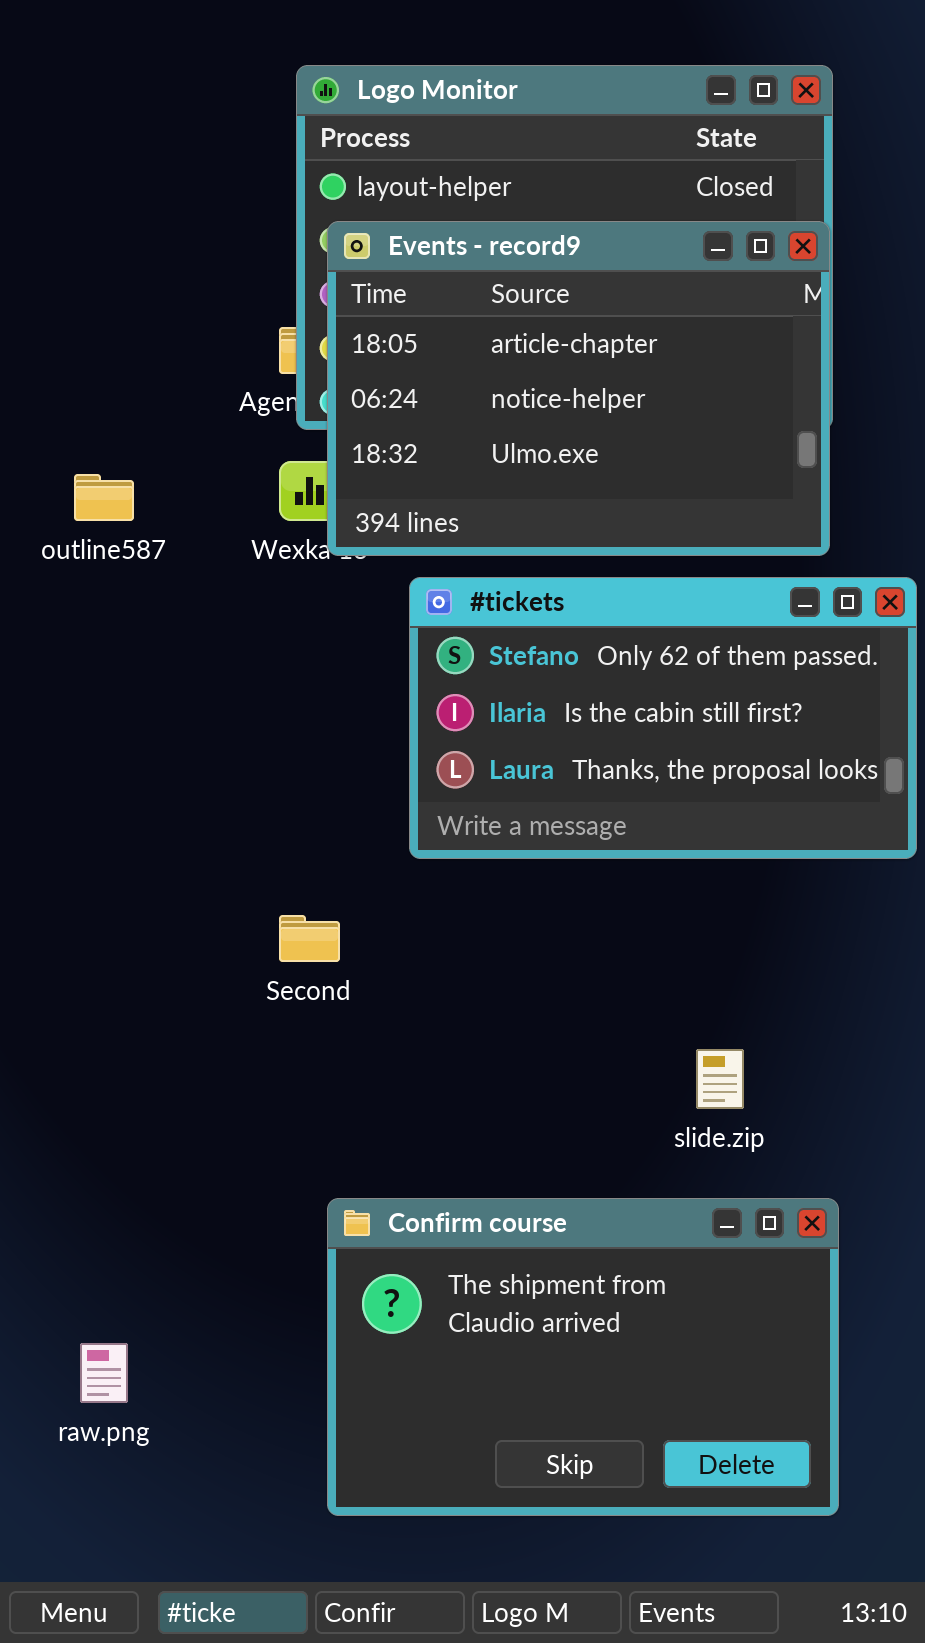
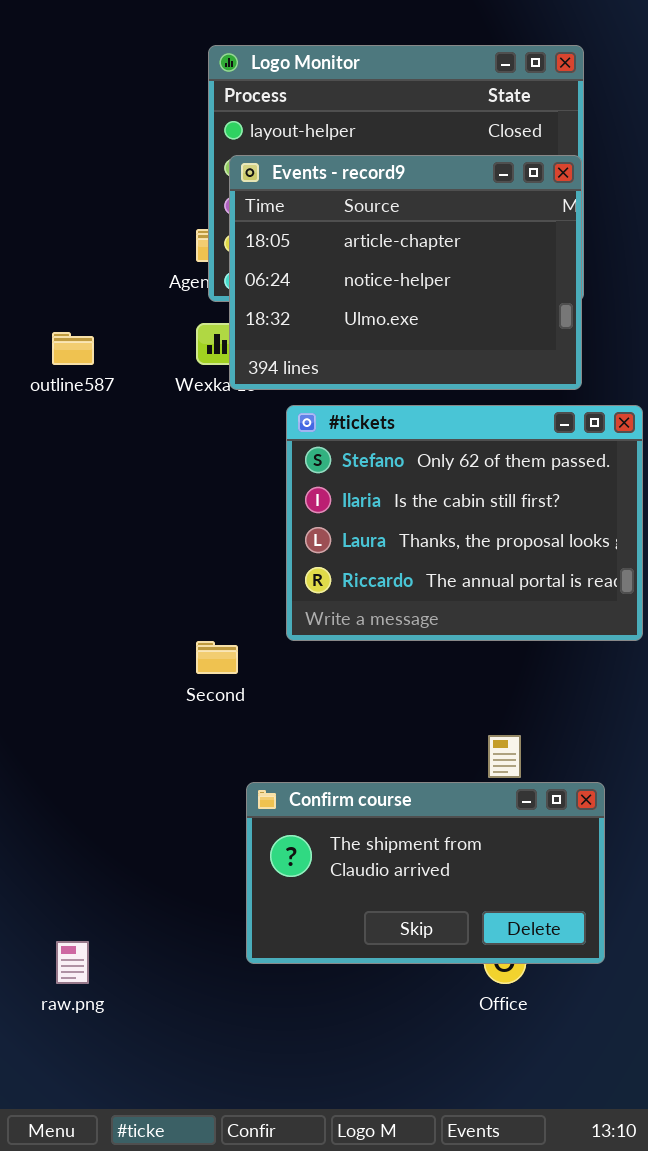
#tickets: [409,577,917,859] -> [286,405,643,641], resized
Confirm course: [327,1198,839,1516] -> [246,782,605,964], moved, resized

